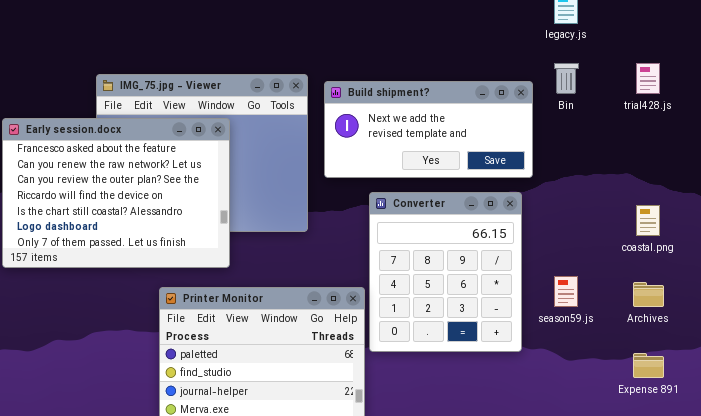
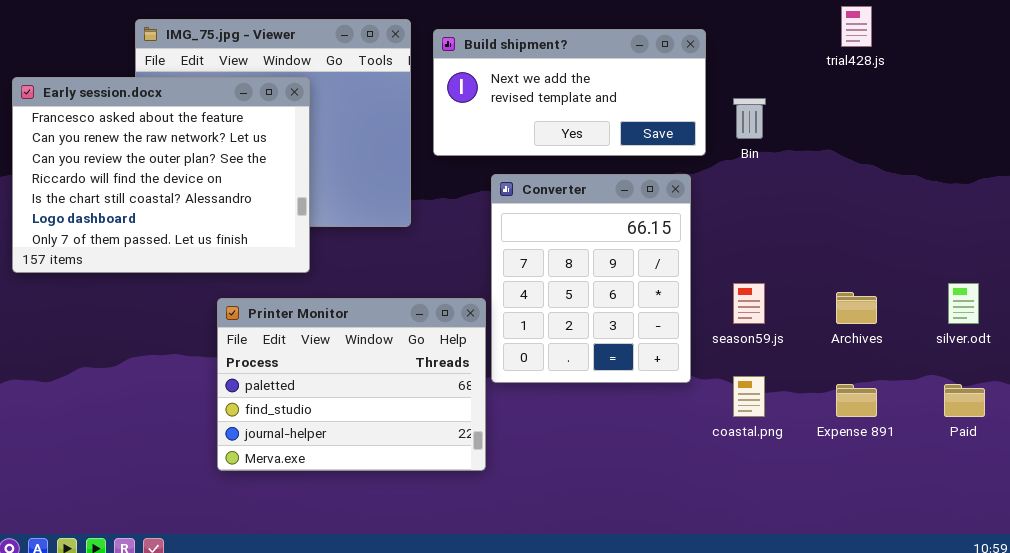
Bin: [554,63,579,94] -> [733,98,766,139], moved
coastal.png: [636,205,660,236] -> [733,376,765,417], moved

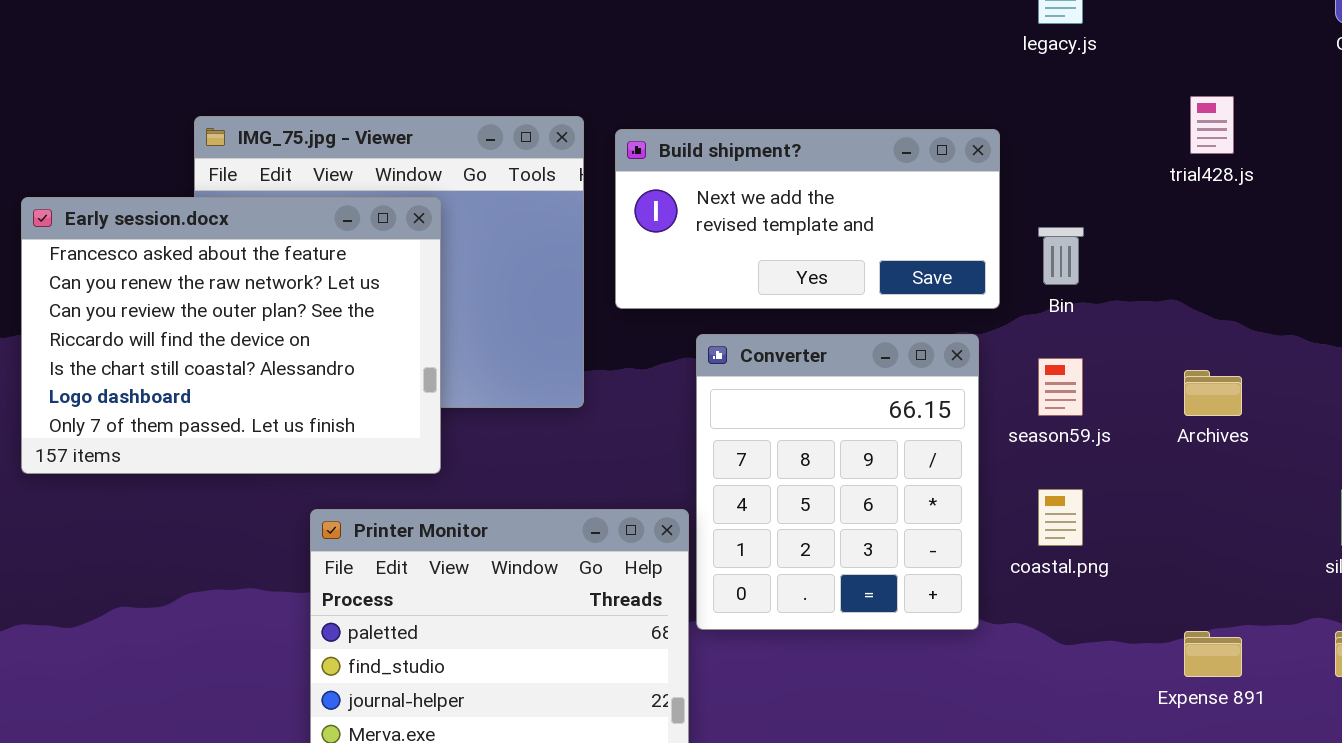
season59.js: [733,283,765,324] -> [1038,358,1083,416], moved
Archives: [836,292,877,324] -> [1184,370,1242,416], moved
coastal.png: [733,376,765,417] -> [1038,489,1083,546], moved

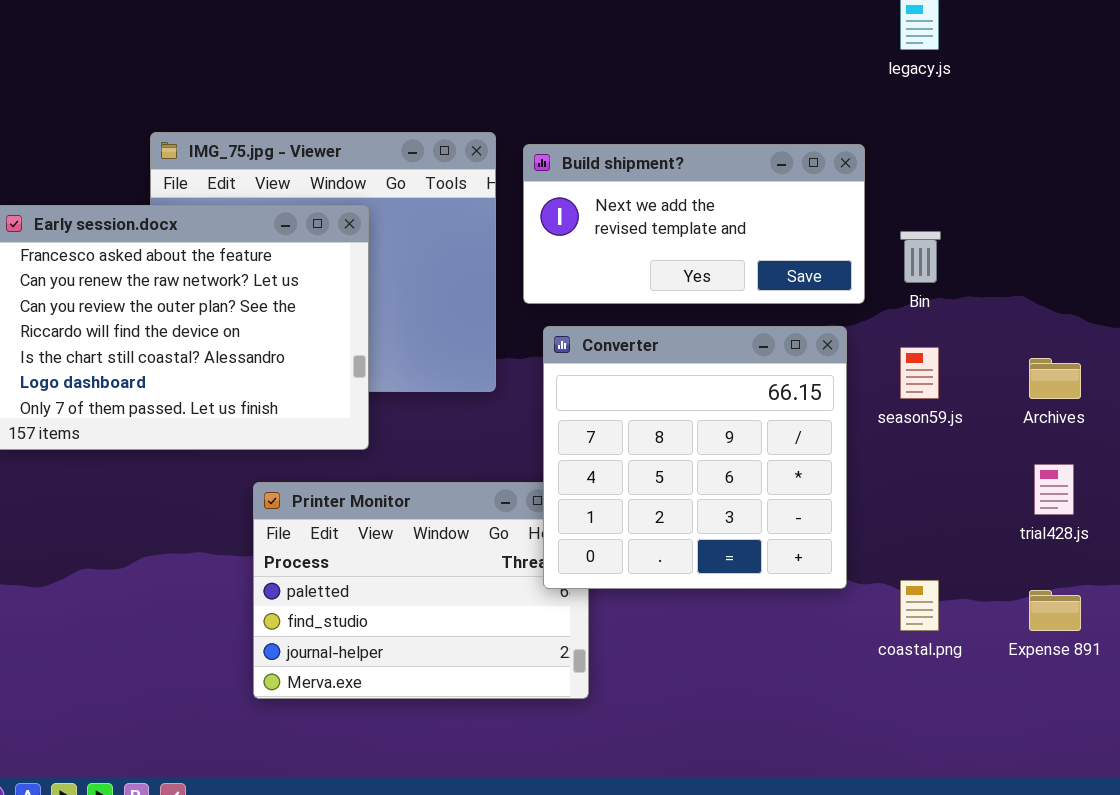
trial428.js: [1190,96,1234,154] -> [1034,464,1074,515], moved
Converter: [696,334,979,630] -> [543,326,847,589], resized
coastal.png: [1038,489,1083,546] -> [900,580,939,631], moved

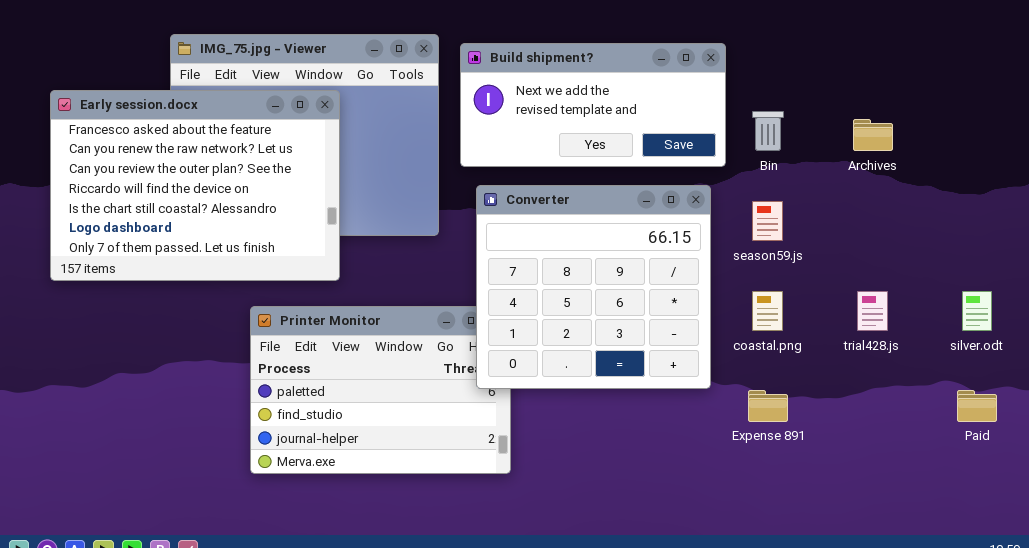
Archives: [1029,358,1081,399] -> [853,119,893,151], moved
coastal.png: [900,580,939,631] -> [752,291,783,331], moved
Expense 891: [1029,590,1081,631] -> [748,390,788,422], moved

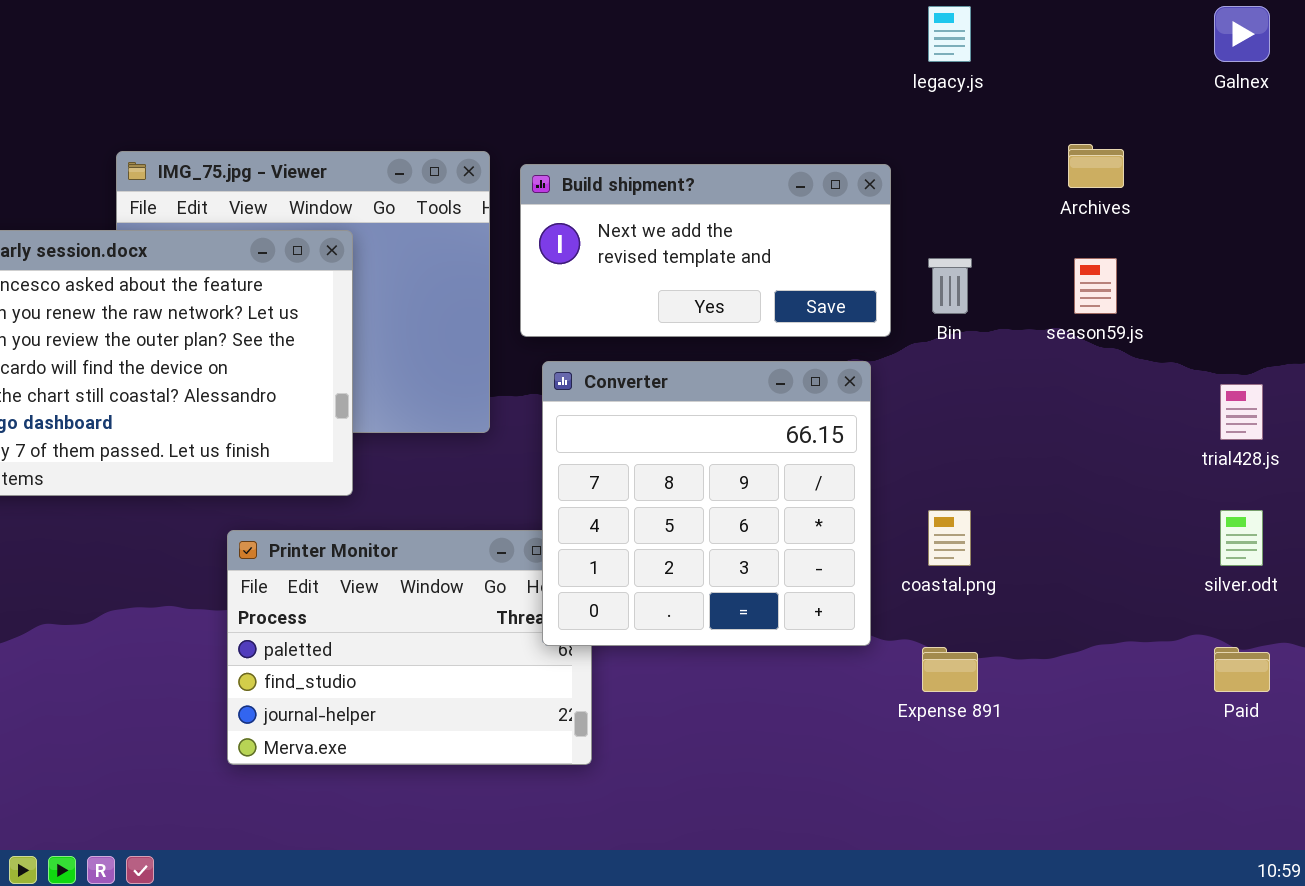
Archives: [853,119,893,151] -> [1068,144,1124,188], moved
season59.js: [752,201,783,241] -> [1074,258,1117,314], moved
trial428.js: [857,291,888,331] -> [1220,384,1263,440], moved

